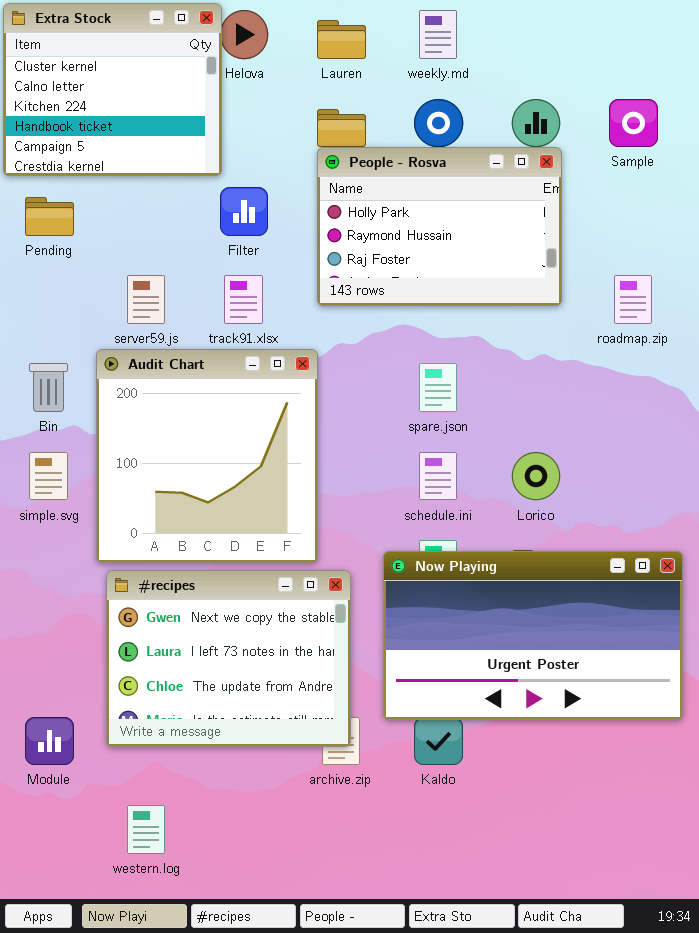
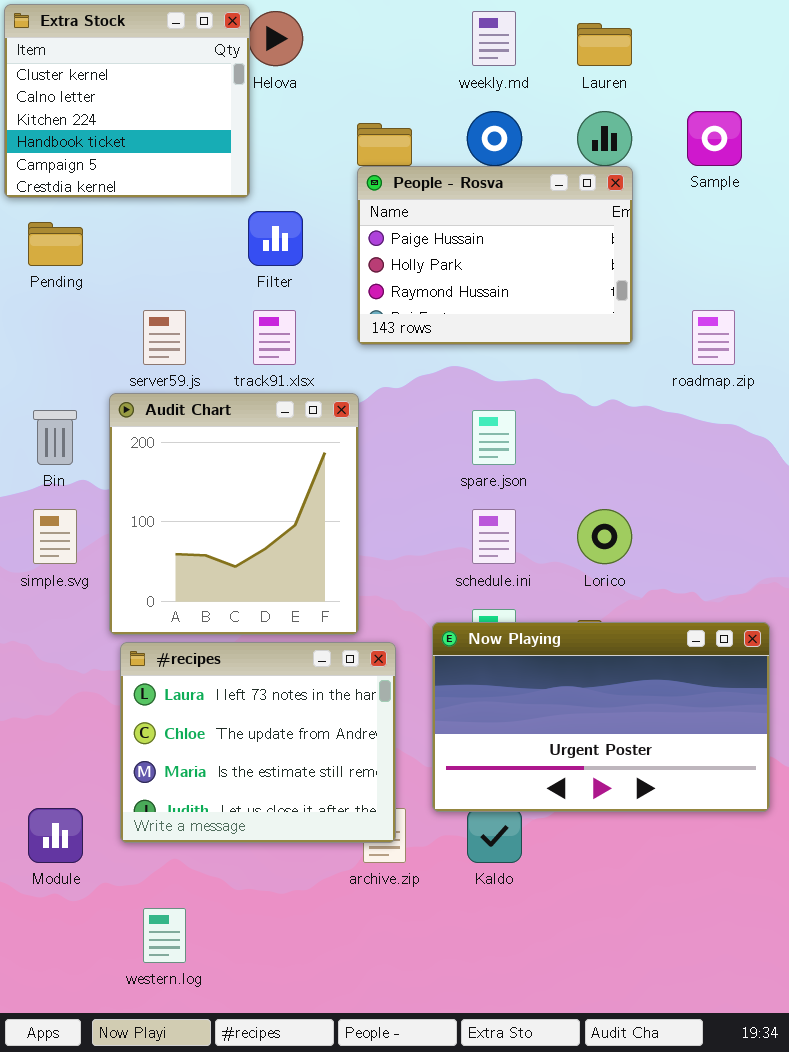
Lauren: [317,20,366,59] -> [577,23,632,66], moved
People - Rosva: [317,147,562,306] -> [357,166,633,345], scrolled up 1 row
#recipes: [106,570,351,747] -> [120,642,396,843], scrolled down 1 row

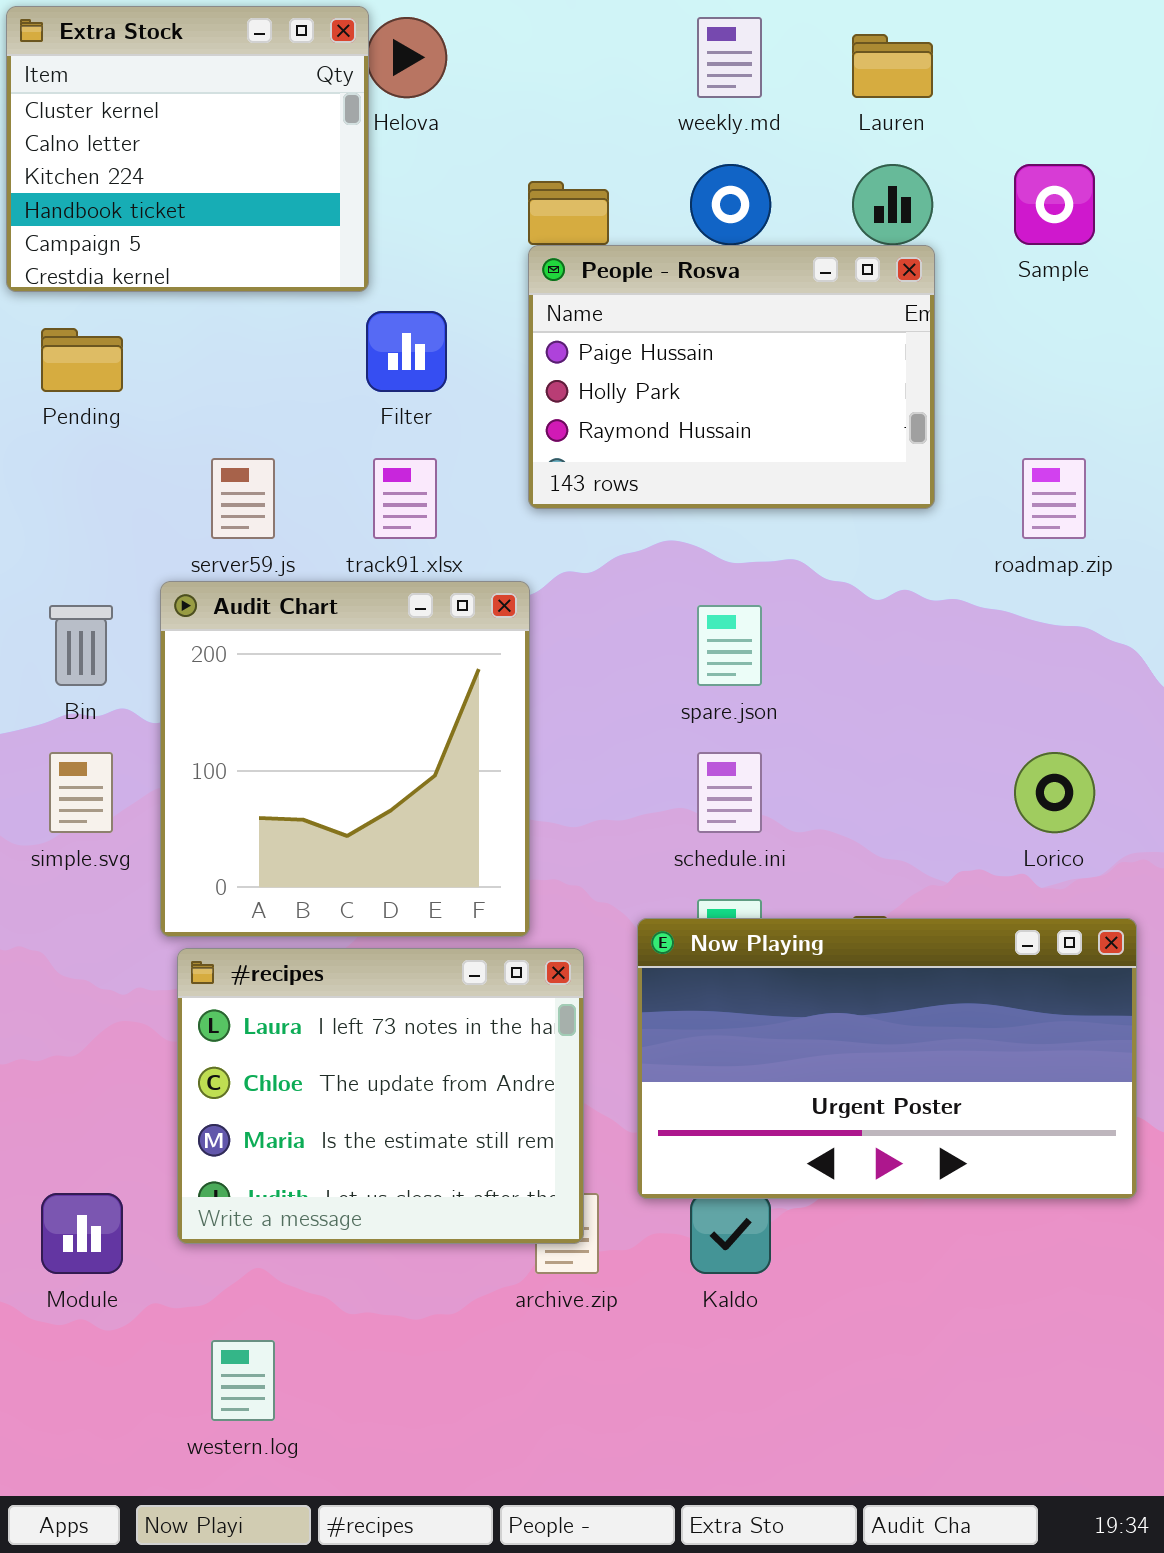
Lorico: [577,509,632,564] -> [1014,752,1095,833], moved

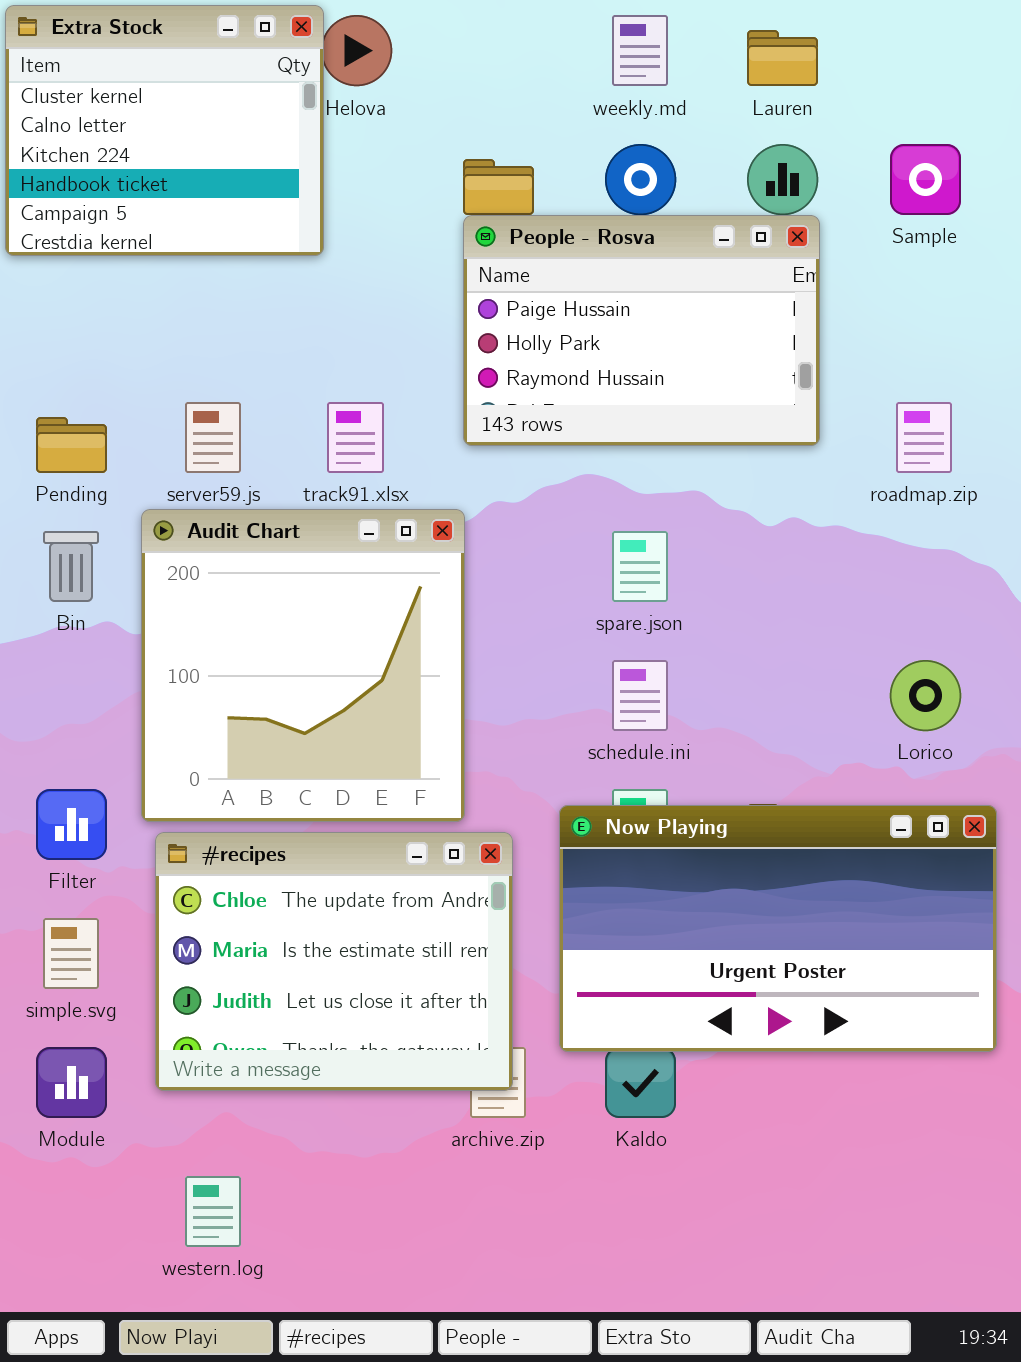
Filter: [366,311,447,392] -> [36,789,107,860], moved
Pending: [41,328,123,392] -> [36,417,107,473], moved
simple.svg: [49,752,113,833] -> [43,918,99,989], moved
#recipes: [177,948,584,1244] -> [155,832,513,1091], scrolled down 1 row

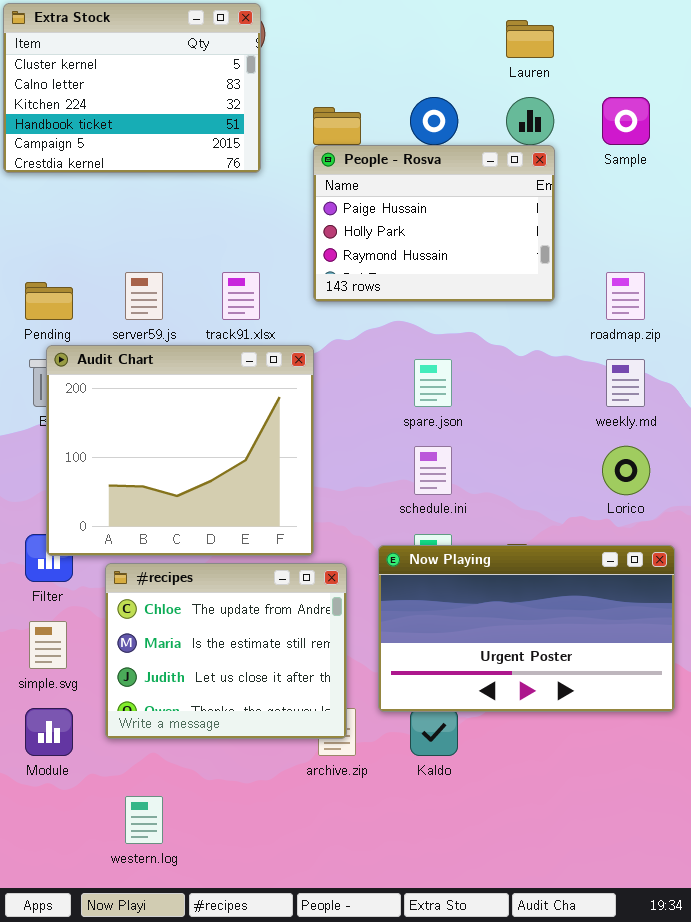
Extra Stock: [5,5,324,256] -> [3,3,261,173], resized
weekly.md: [612,15,668,86] -> [606,359,645,407], moved
Audit Chart: [141,509,465,822] -> [46,345,314,556], resized

